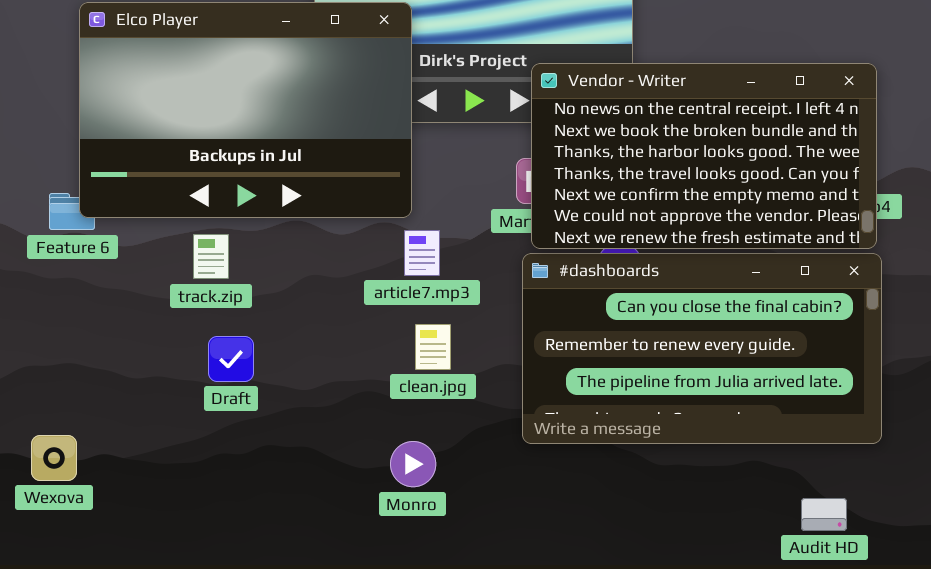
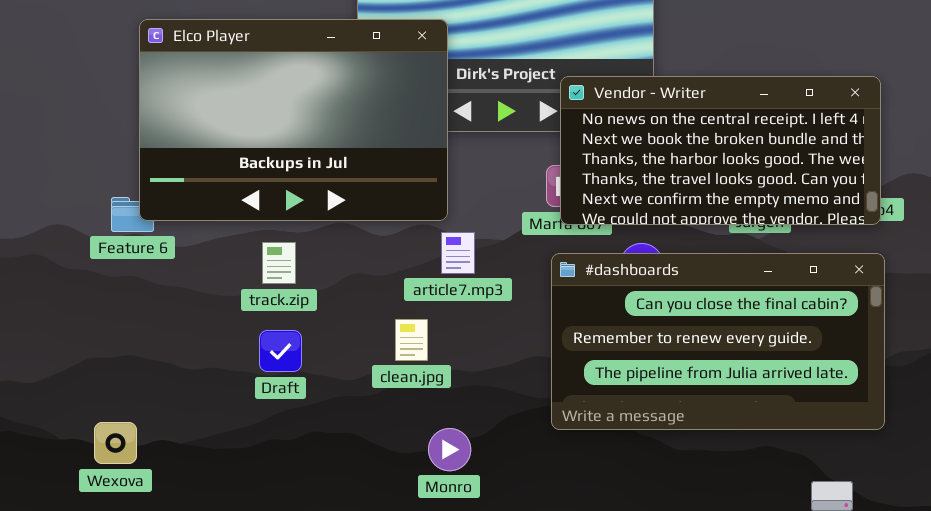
Vendor - Writer: [531,63,877,249] -> [560,76,881,225], resized
track.zip: [193,234,229,279] -> [262,242,296,284], moved
clean.jpg: [415,324,451,370] -> [395,319,428,361], moved

